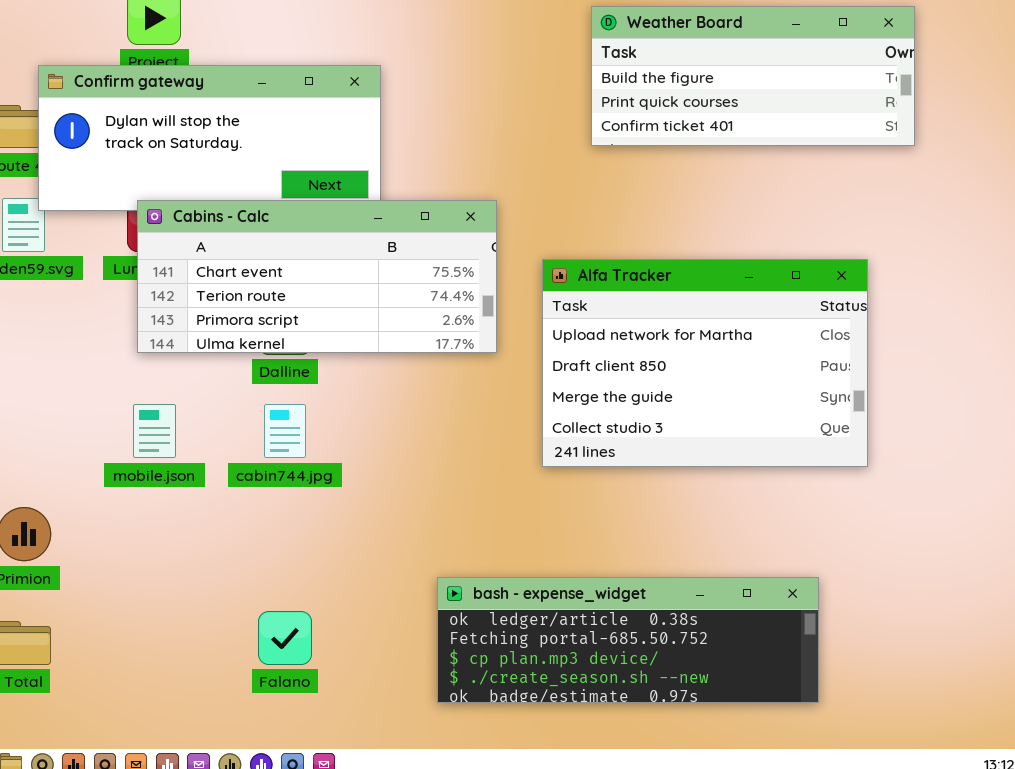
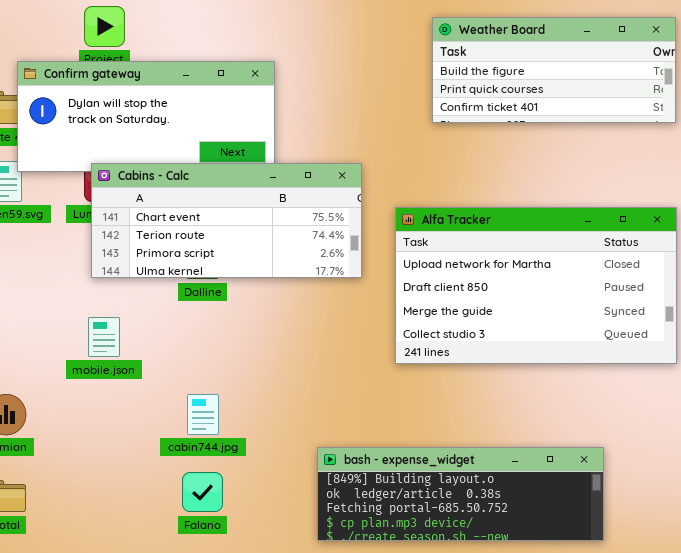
Alfa Tracker: [542,259,868,467] -> [395,207,677,364], resized
cabin744.jpg: [264,404,306,458] -> [187,394,219,435], moved
bash - expense_widget: [437,577,819,703] -> [317,447,604,541], scrolled up 1 row

